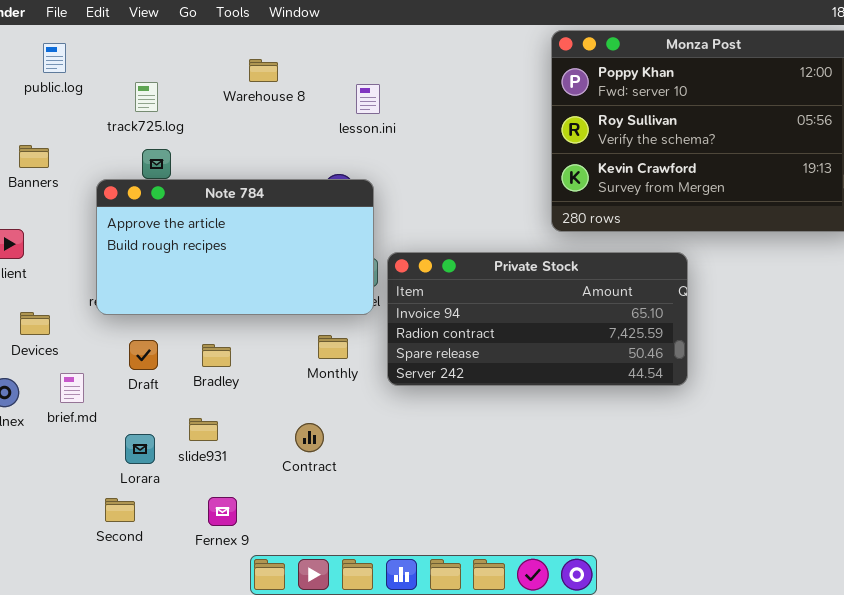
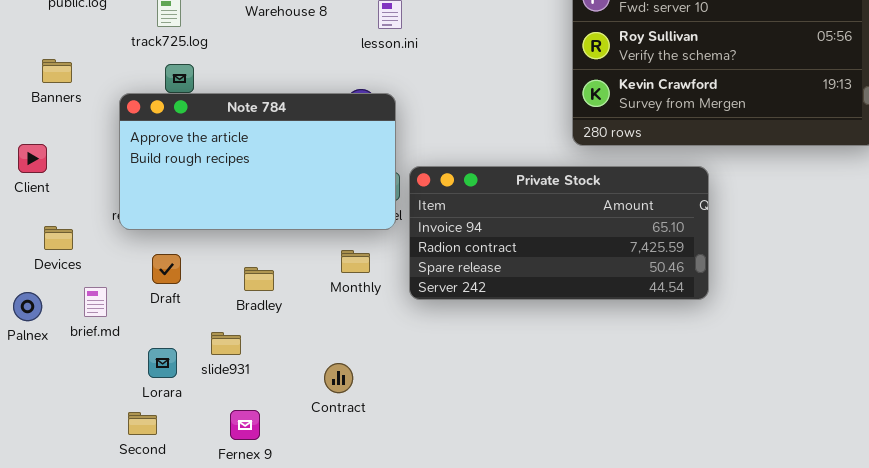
Bradley: [202,344,231,367] -> [244,267,274,291], moved
Contract: [295,423,324,452] -> [324,363,353,393], moved

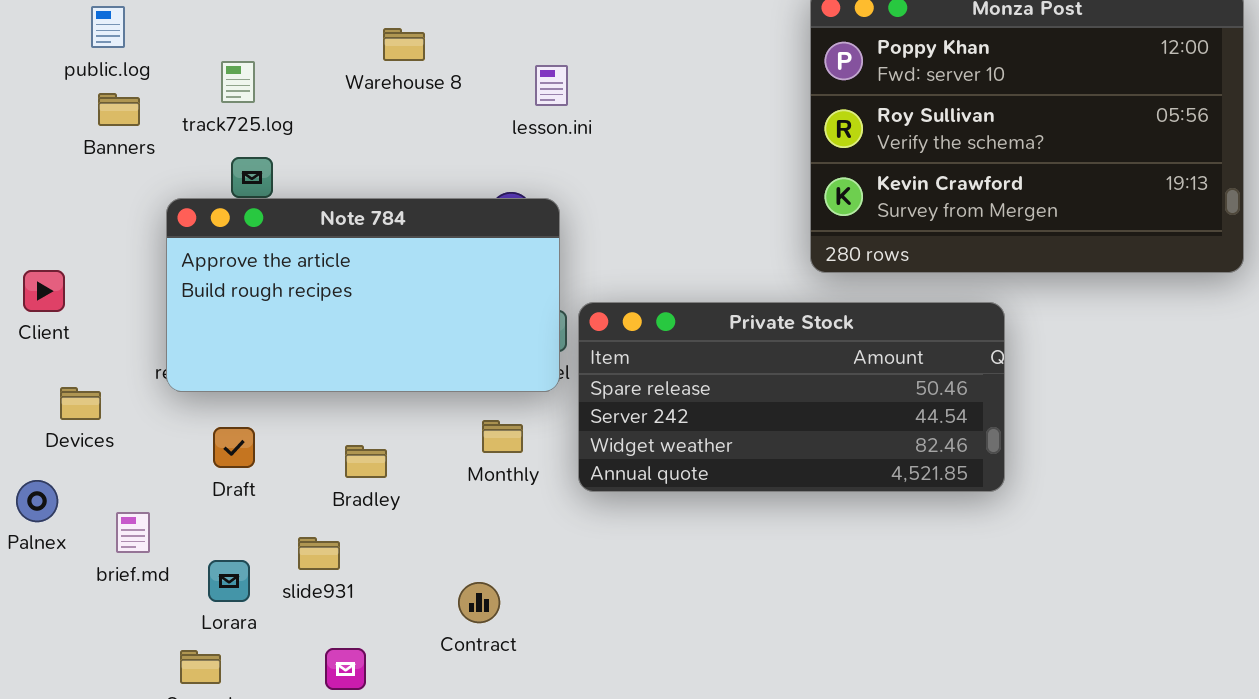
Banners: [42,59,72,83] -> [98,93,140,126], moved
Private Stock: [409,166,709,300] -> [578,302,1005,492], scrolled down 2 rows
brief.md: [84,287,107,317] -> [116,512,150,553], moved

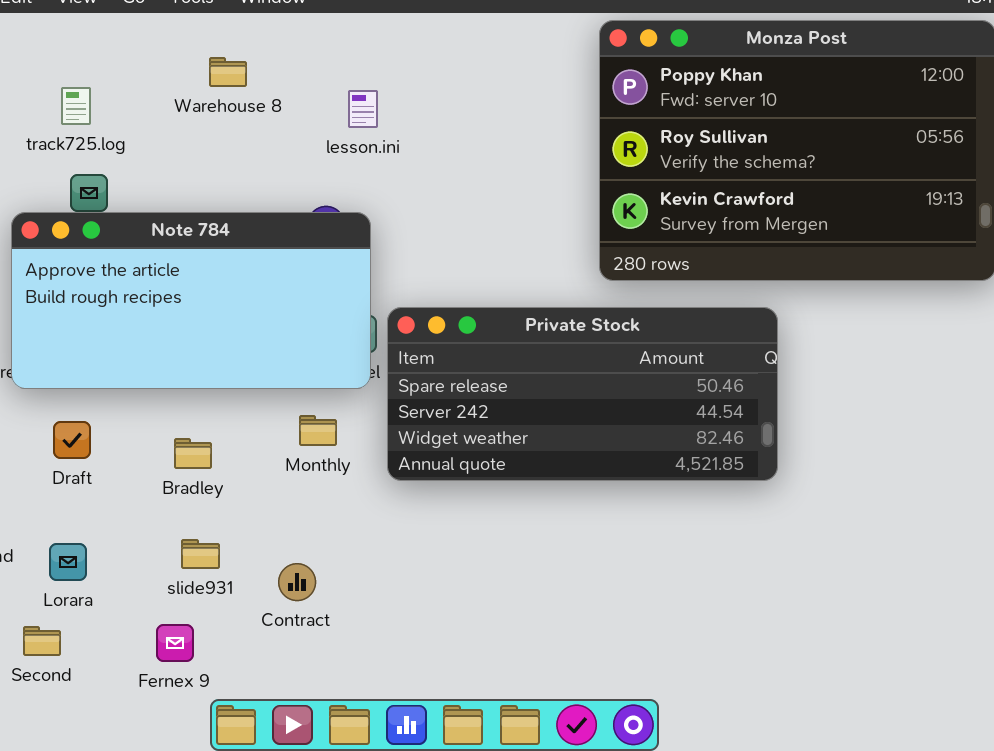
slide931: [298,537,340,570] -> [181,539,220,569], moved

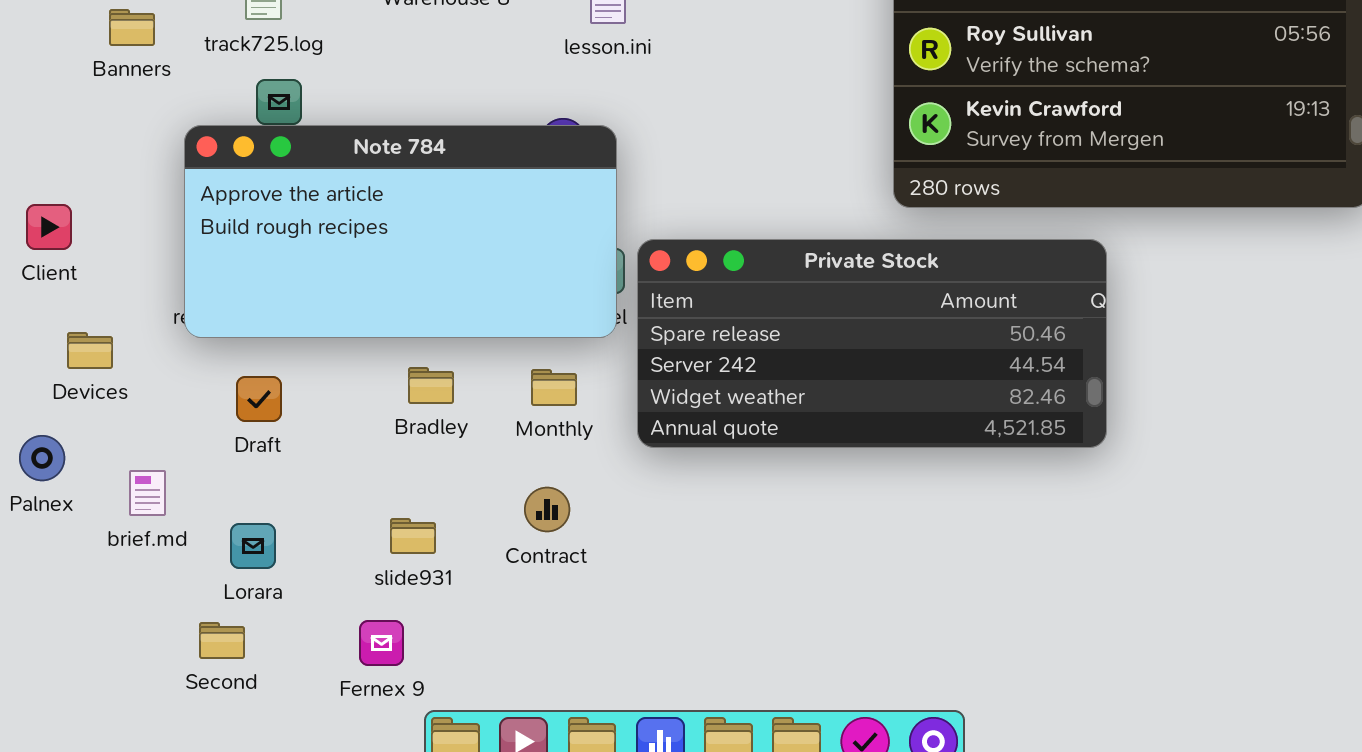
Bradley: [174,438,212,469] -> [408,367,454,404], moved
Contract: [278,563,316,601] -> [524,487,570,532], moved

